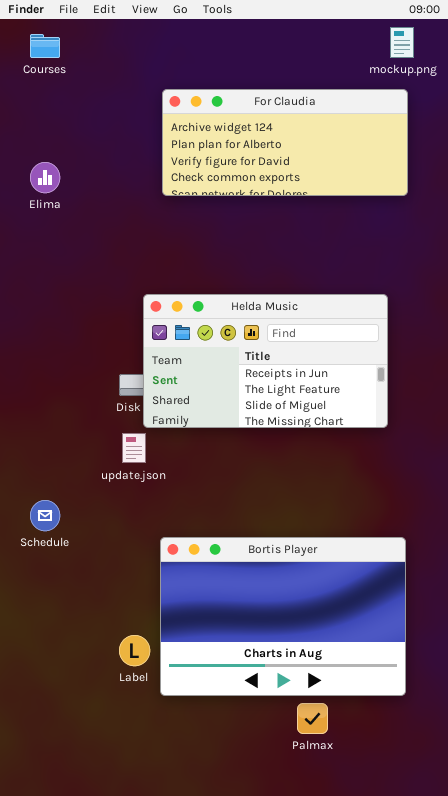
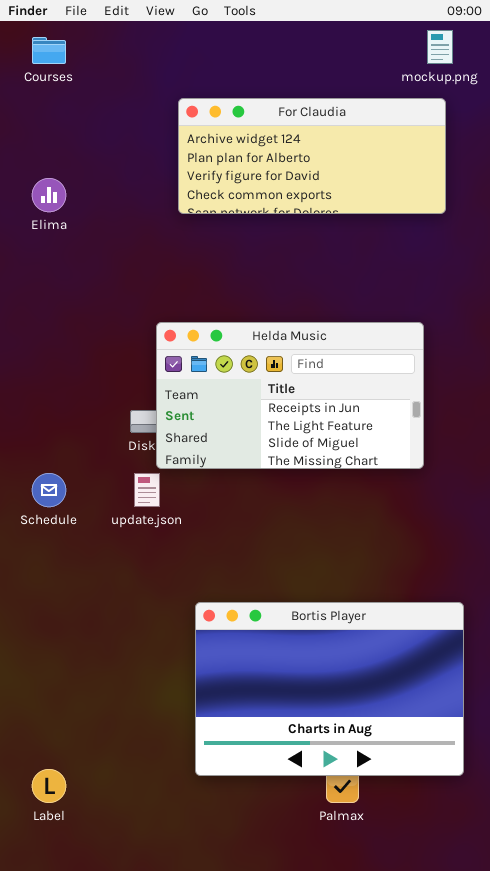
Schedule: [30,500,60,531] -> [32,473,66,507], moved
Bortis Player: [160,537,406,696] -> [195,602,464,776], moved
Label: [119,635,150,666] -> [32,769,66,803], moved

